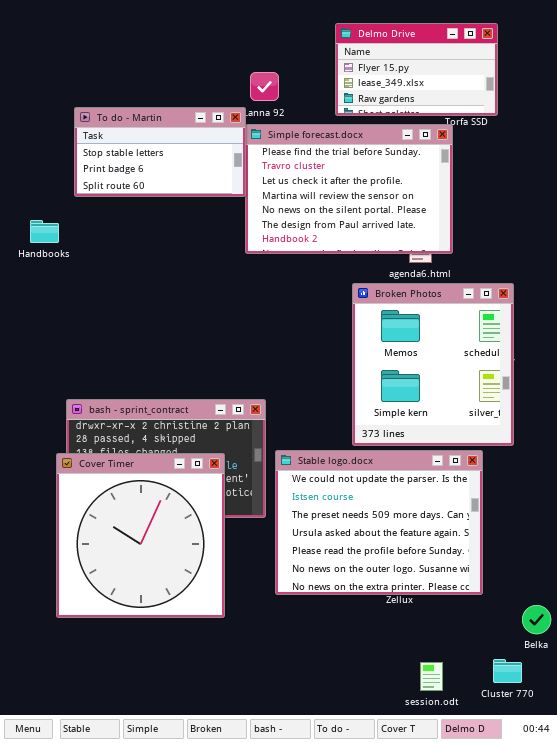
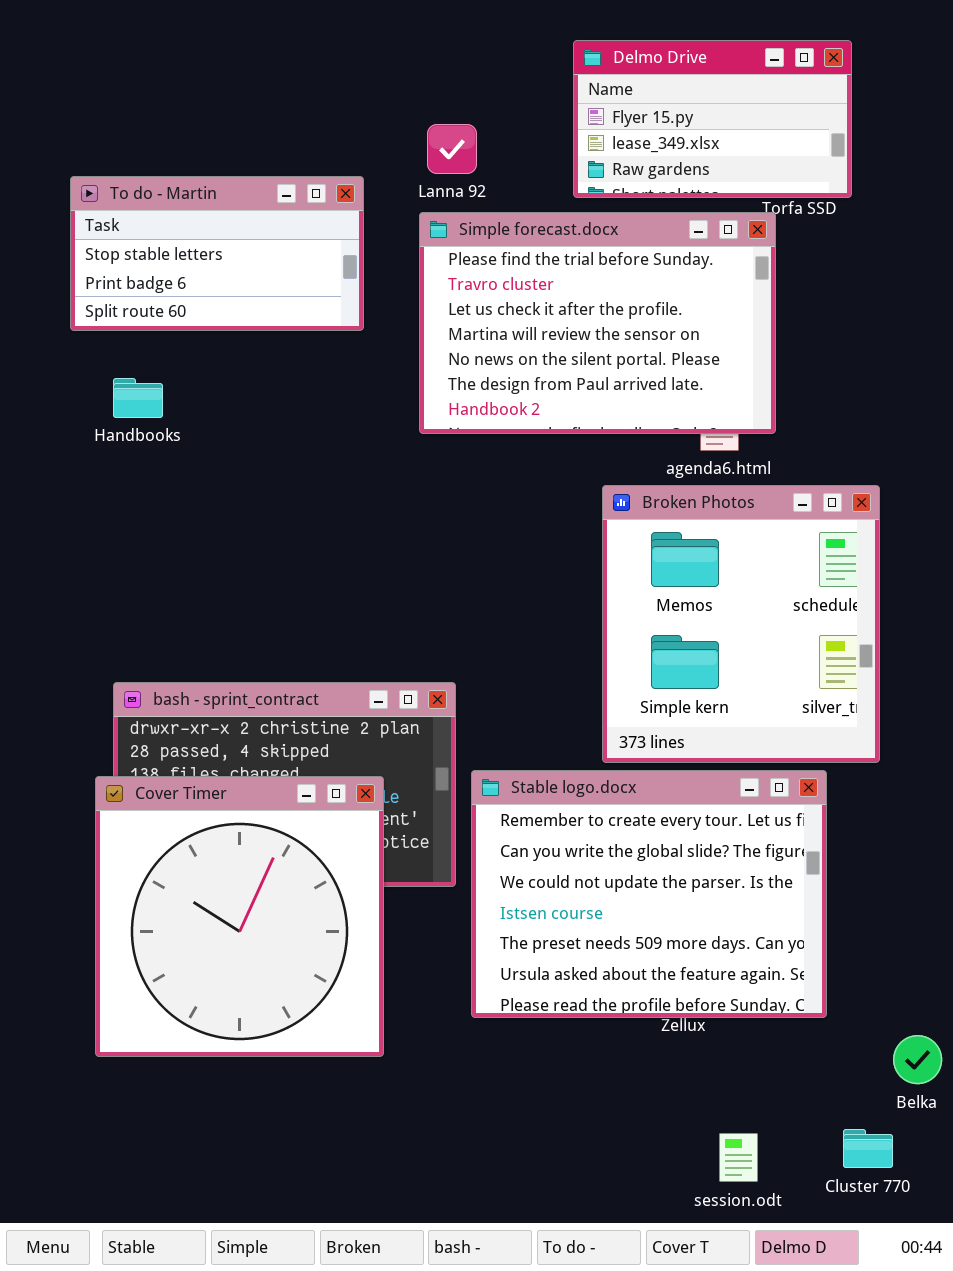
To do - Martin: [74,107,246,197] -> [70,176,364,331], moved
Handbooks: [30,220,59,243] -> [113,378,163,418], moved
Stable logo.docx: [275,450,483,595] -> [471,770,827,1018], scrolled up 2 rows

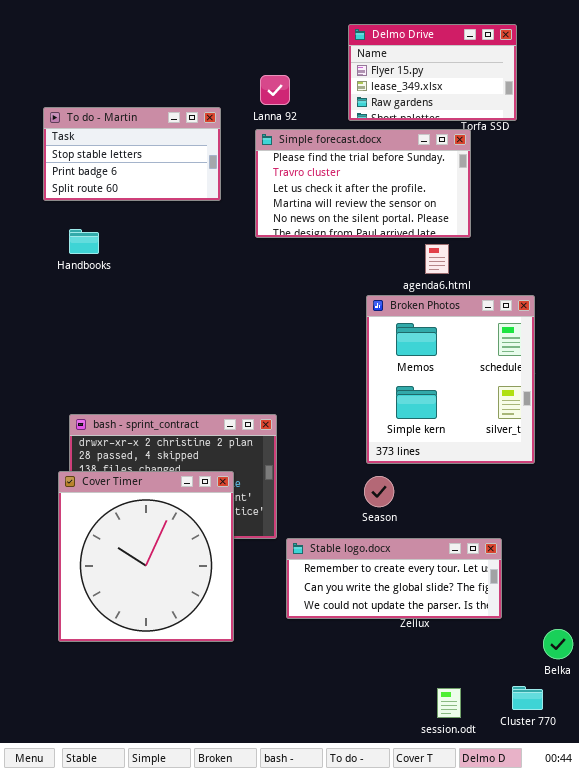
Simple forecast.docx: [419,212,776,434] -> [255,129,471,238], resized
Stable logo.docx: [471,770,827,1018] -> [286,538,502,619], resized

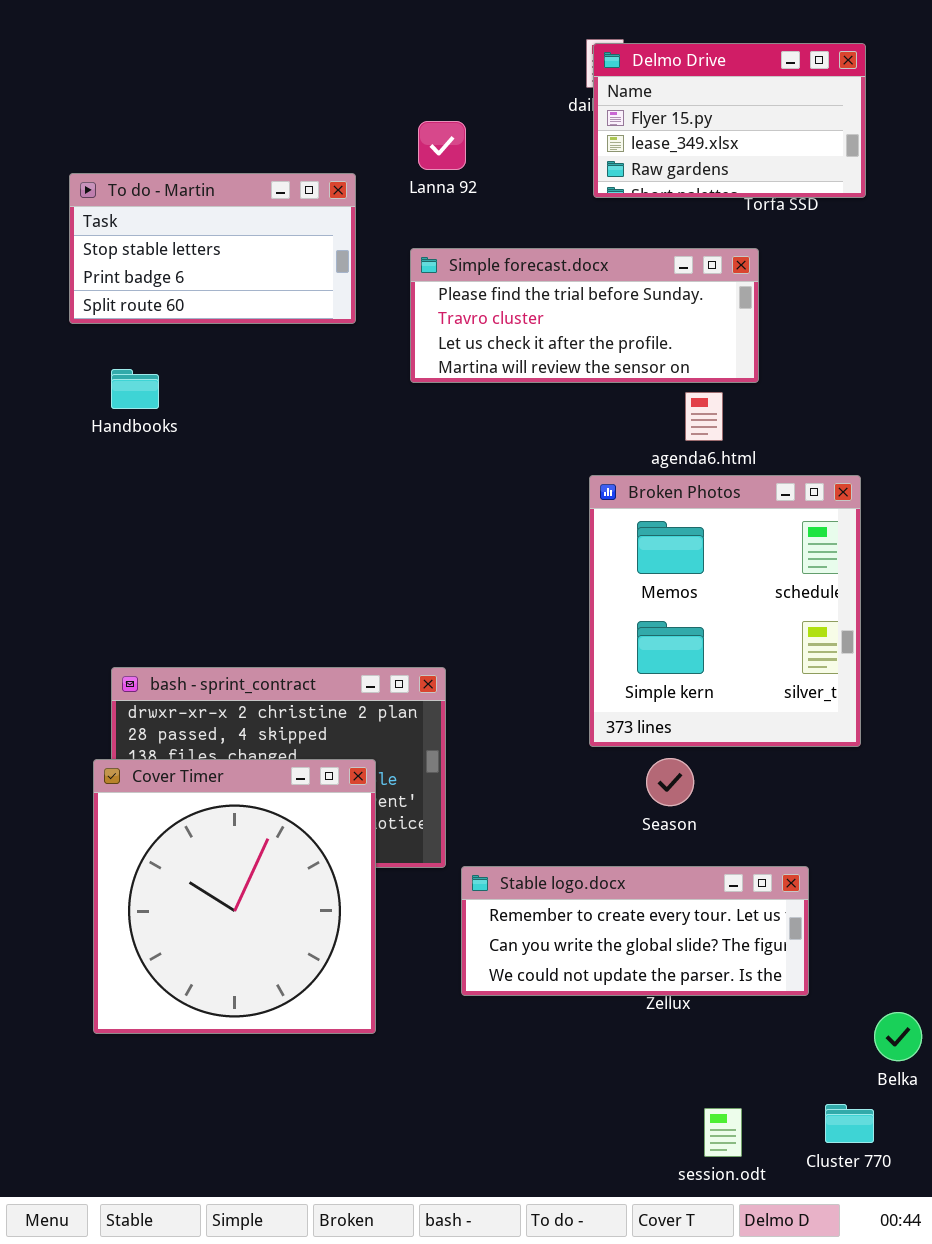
Delmo Drive: [348,24,517,121] -> [593,43,866,198], moved
Simple forecast.docx: [255,129,471,238] -> [410,248,759,383], resized
Season: [364,476,394,507] -> [646,758,694,806], moved

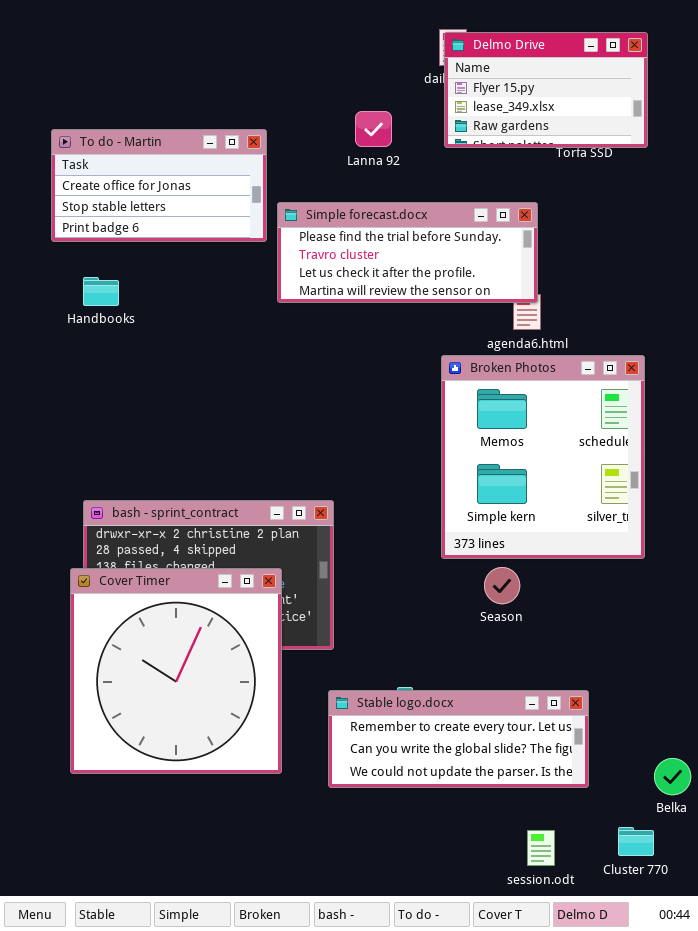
Lanna 92: [418,121,466,170] -> [355,111,392,147], moved
To do - Martin: [69,173,356,324] -> [51,129,267,242], scrolled up 1 row
Simple forecast.docx: [410,248,759,383] -> [277,202,538,303], moved
Stable logo.docx: [461,866,809,996] -> [328,690,589,788], moved

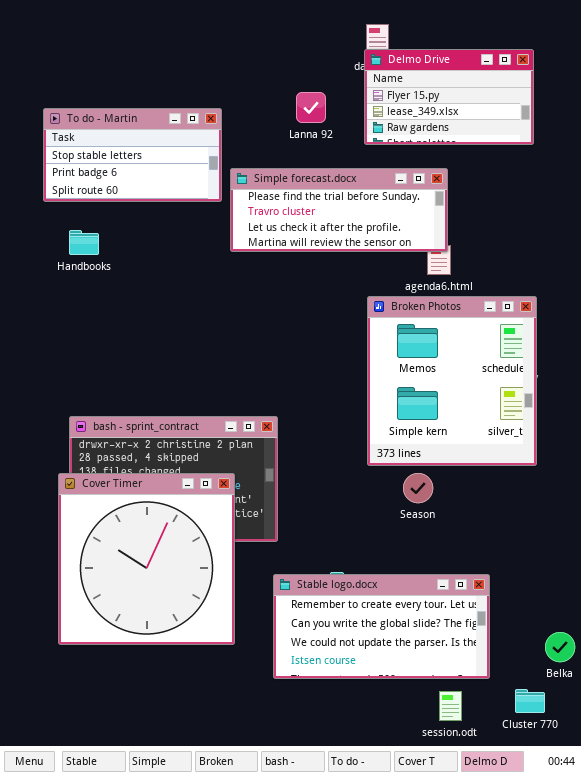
Delmo Drive: [444,32,648,148] -> [364,49,534,145], moved
To do - Martin: [51,129,267,242] -> [43,108,222,202], scrolled down 1 row
Stable logo.docx: [328,690,589,788] -> [273,574,490,679], resized

